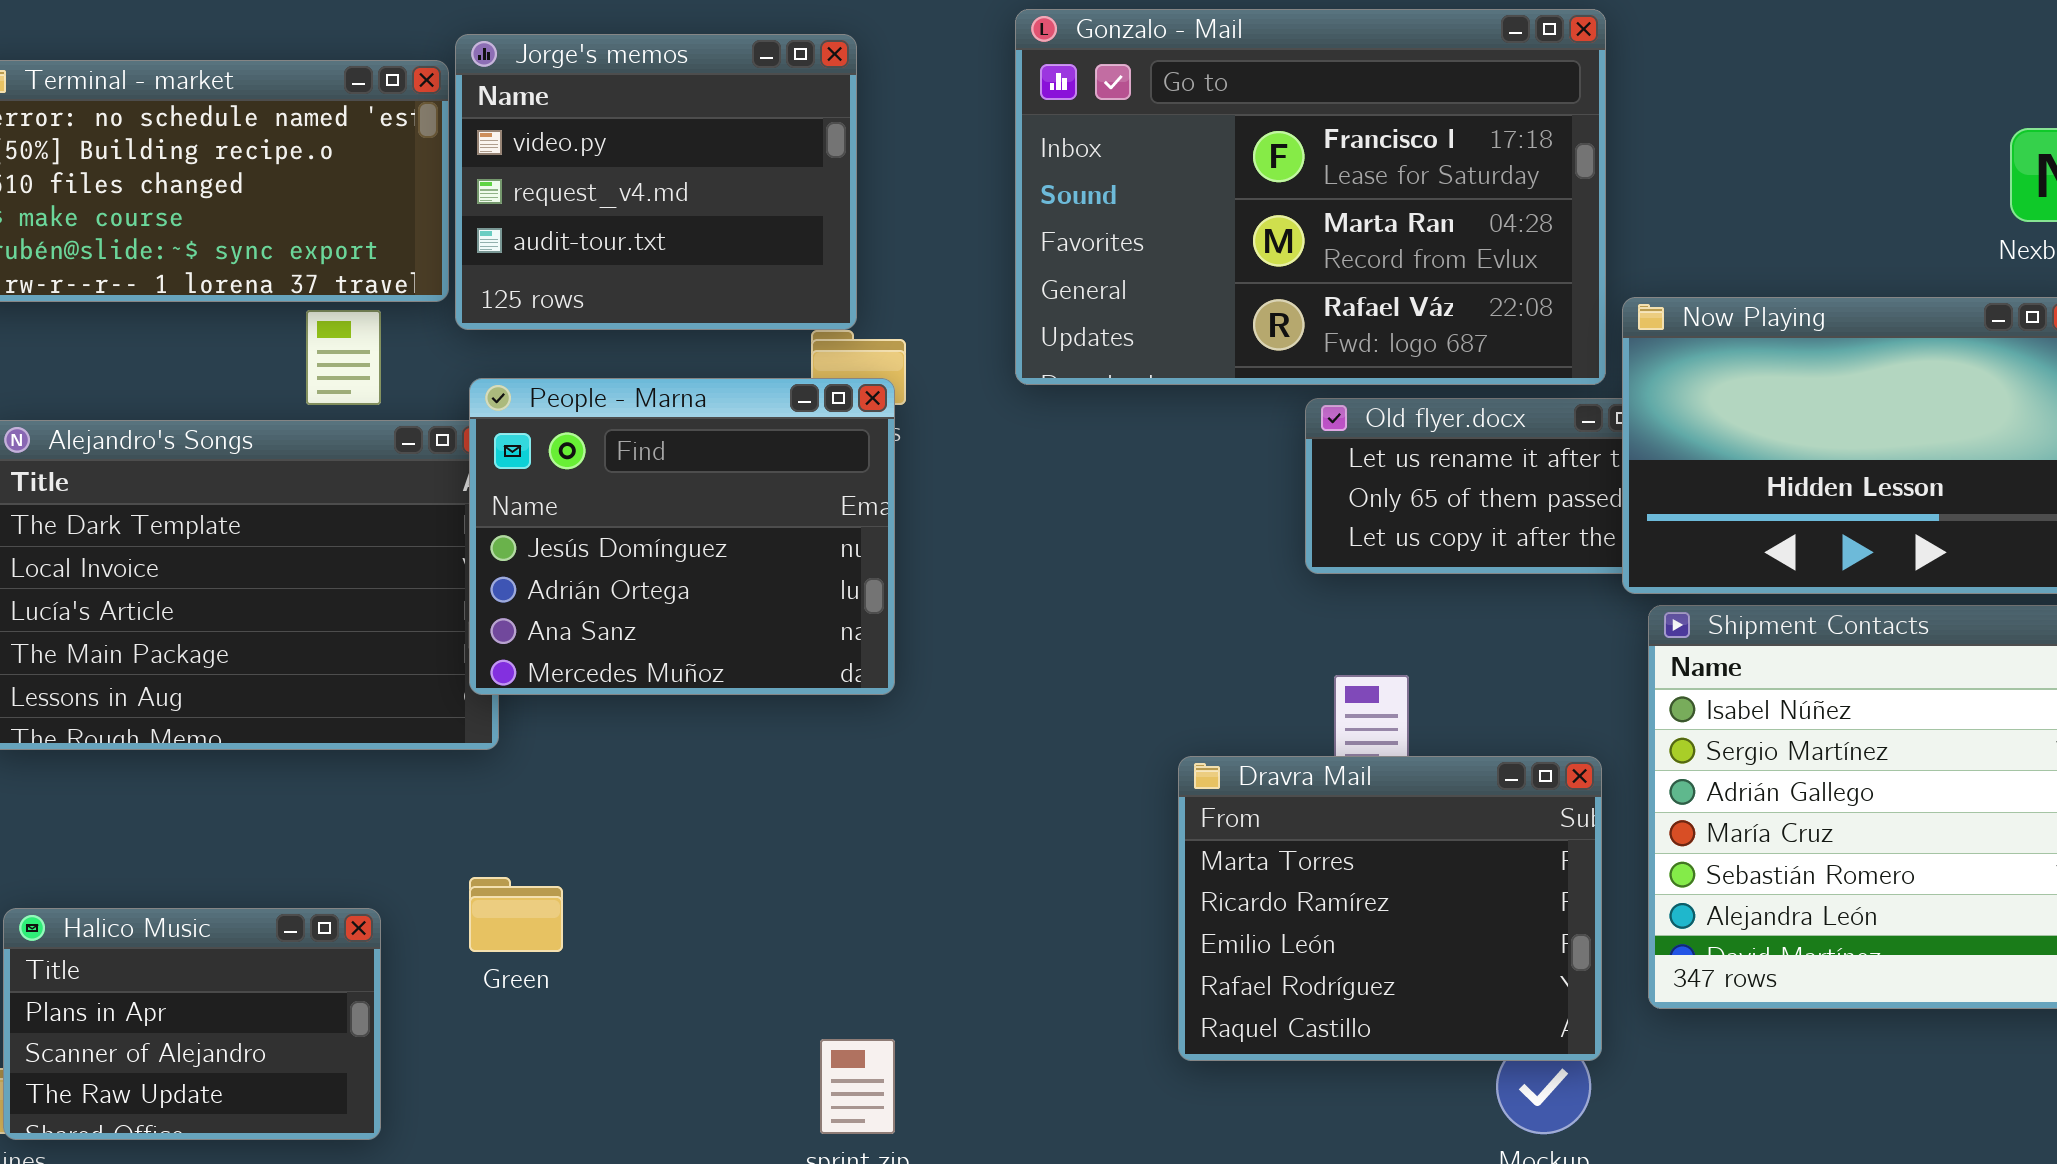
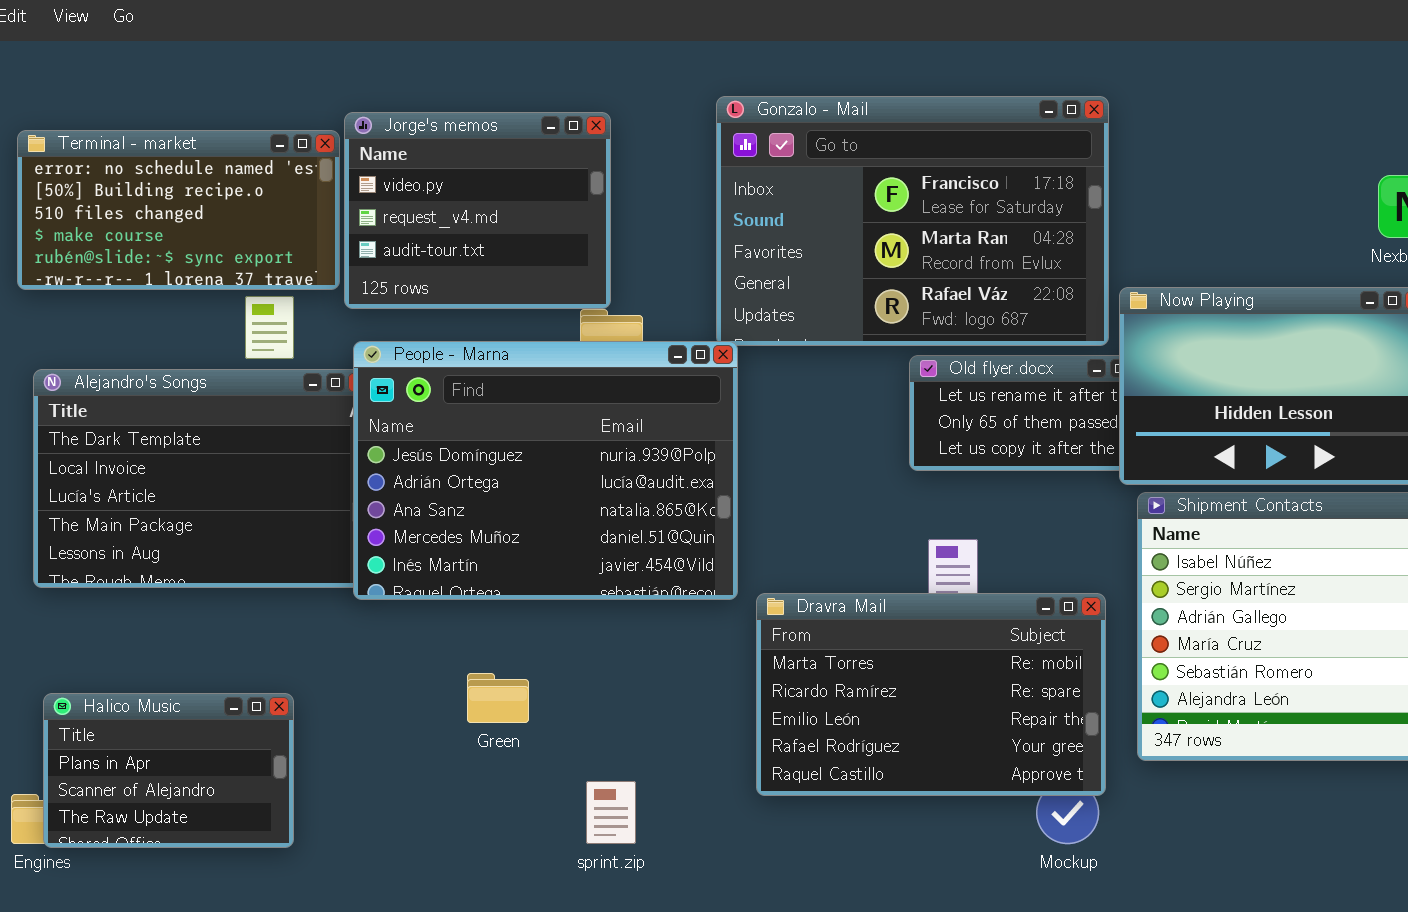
People - Marna: [469,378,895,695] -> [353,341,738,600], resized
Dravra Mail: [1178,756,1602,1061] -> [756,593,1106,796], resized
Green: [469,877,563,952] -> [467,673,529,723], moved

